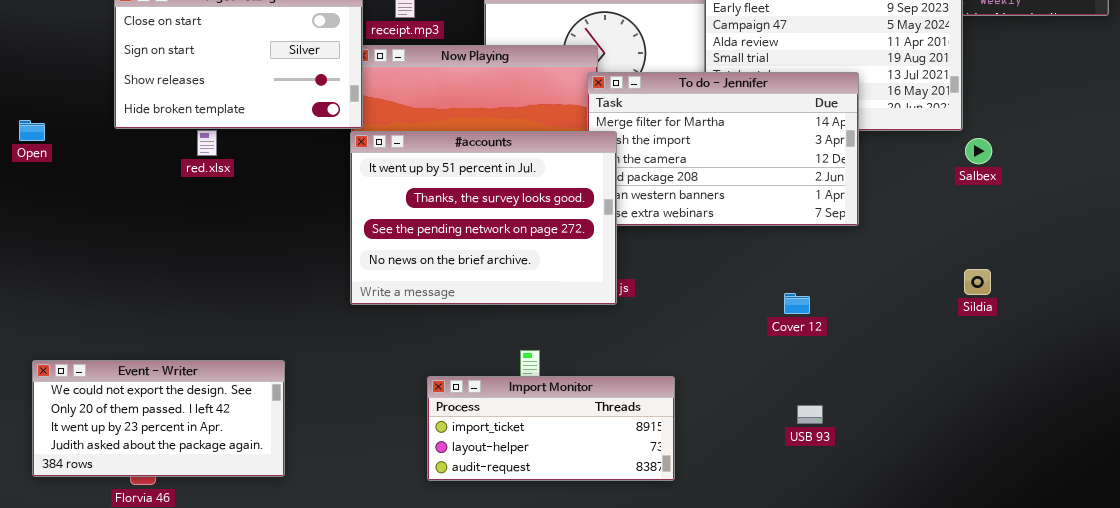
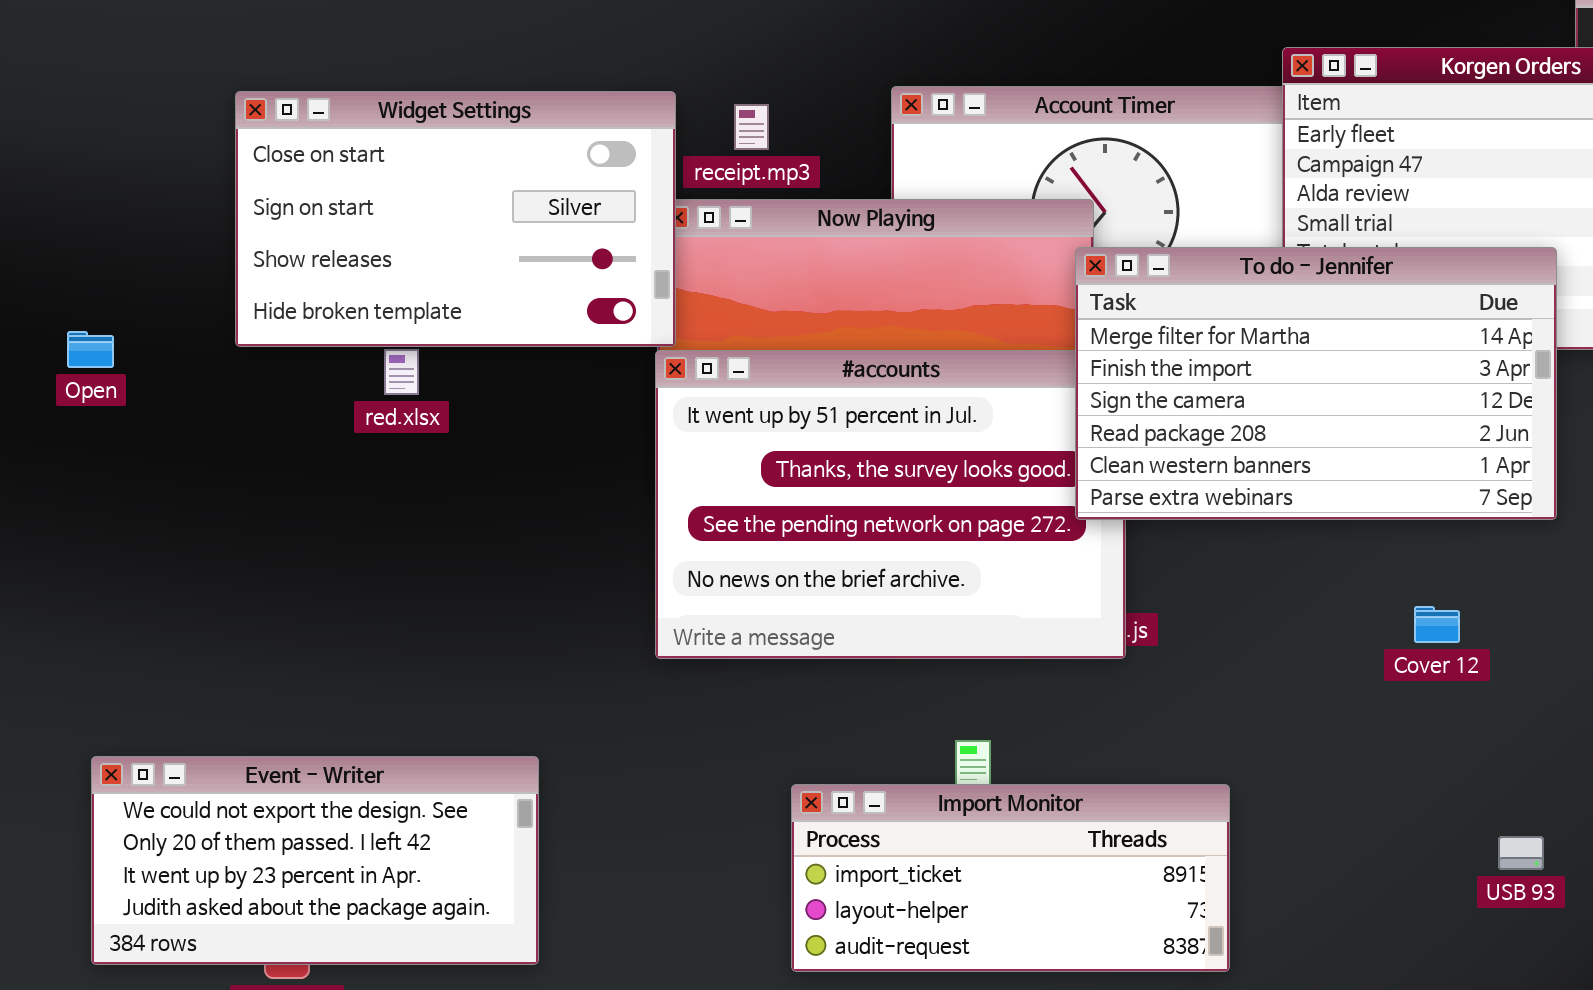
To do - Jennifer: [587,72,859,226] -> [1075,247,1557,520], raised
Cover 12: [784,293,810,314] -> [1414,606,1460,643], moved
USB 93: [797,405,823,424] -> [1498,836,1544,870], moved

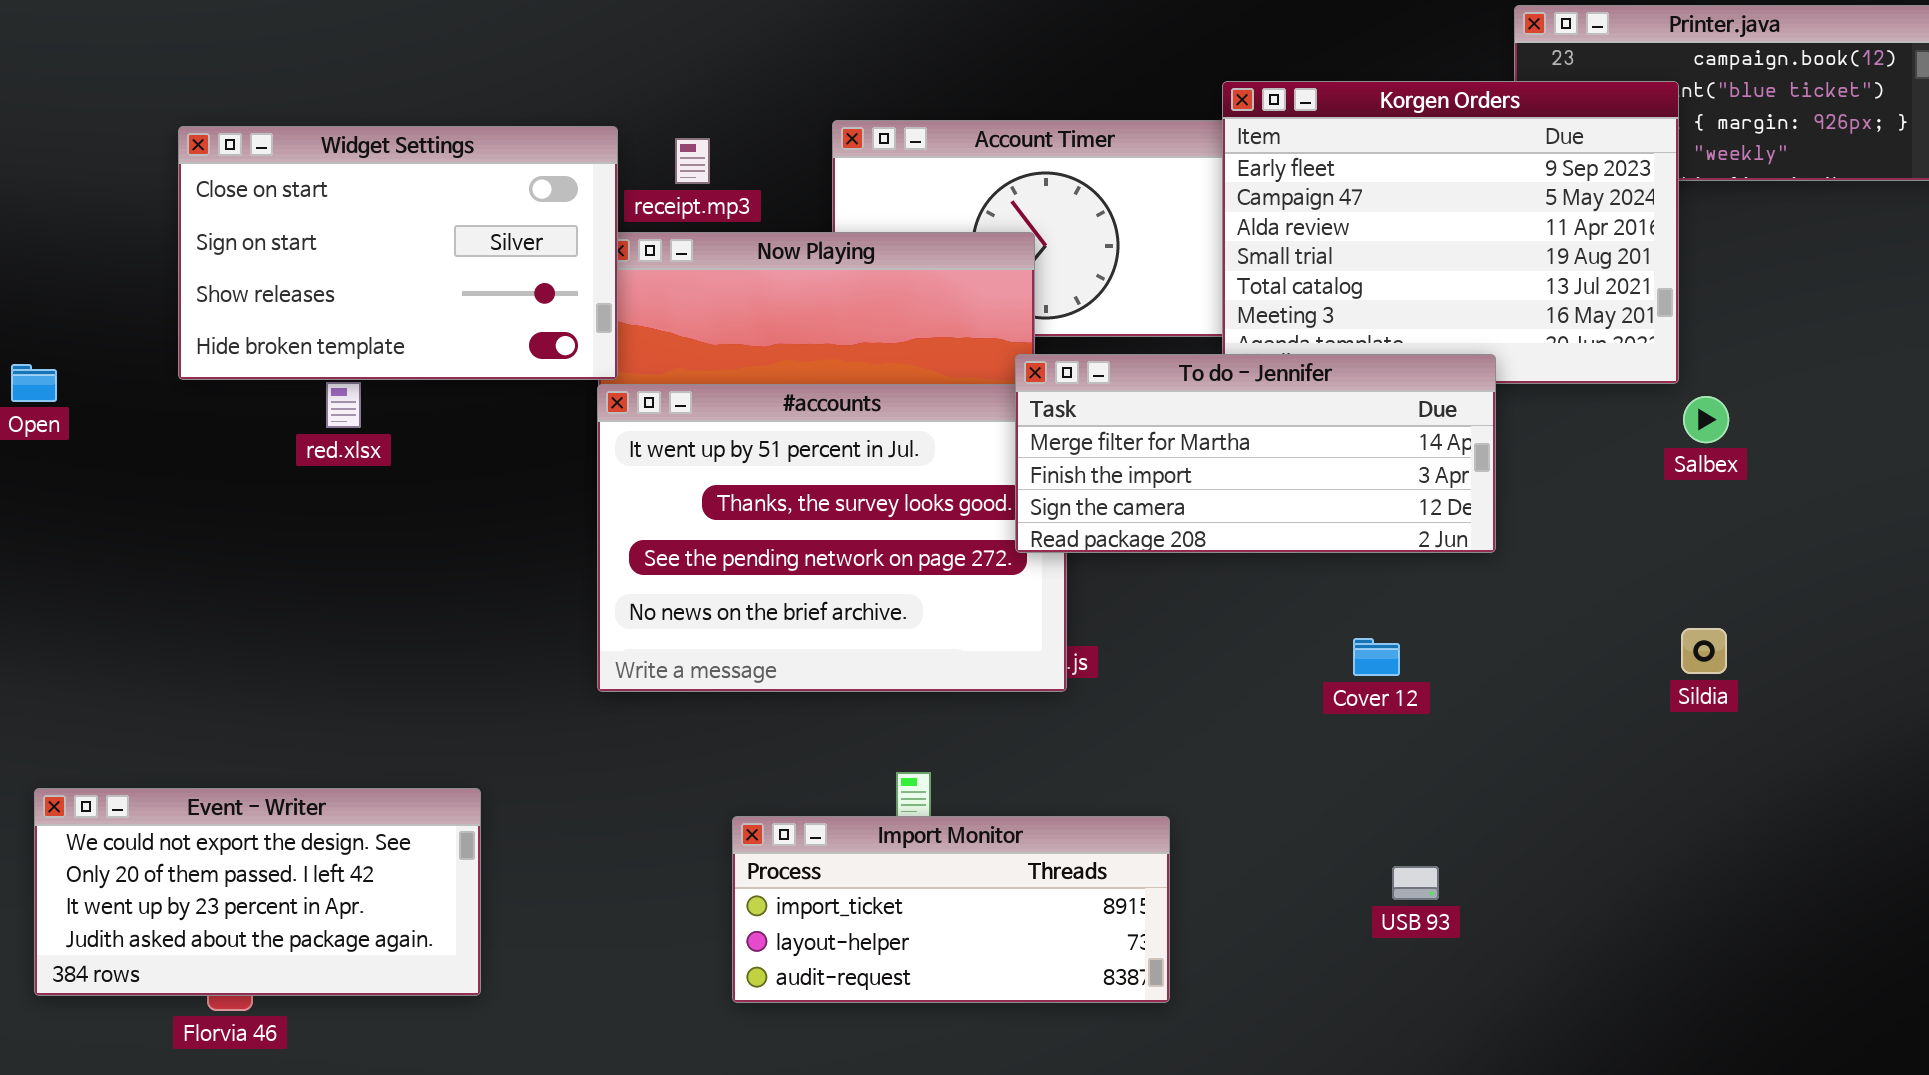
To do - Jennifer: [1075,247,1557,520] -> [1015,354,1496,553], resized
USB 93: [1498,836,1544,870] -> [1392,866,1439,900], moved

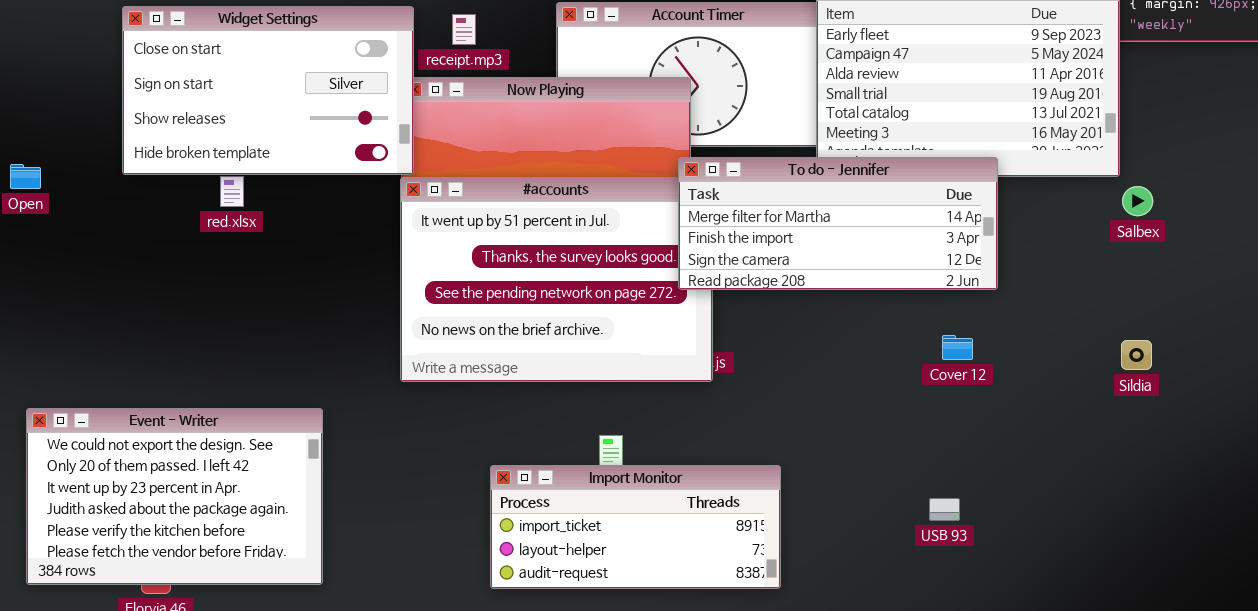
Cover 12: [1353,638,1400,676] -> [942,335,973,360], moved
Event - Writer: [34,788,481,996] -> [26,408,323,585], resized

